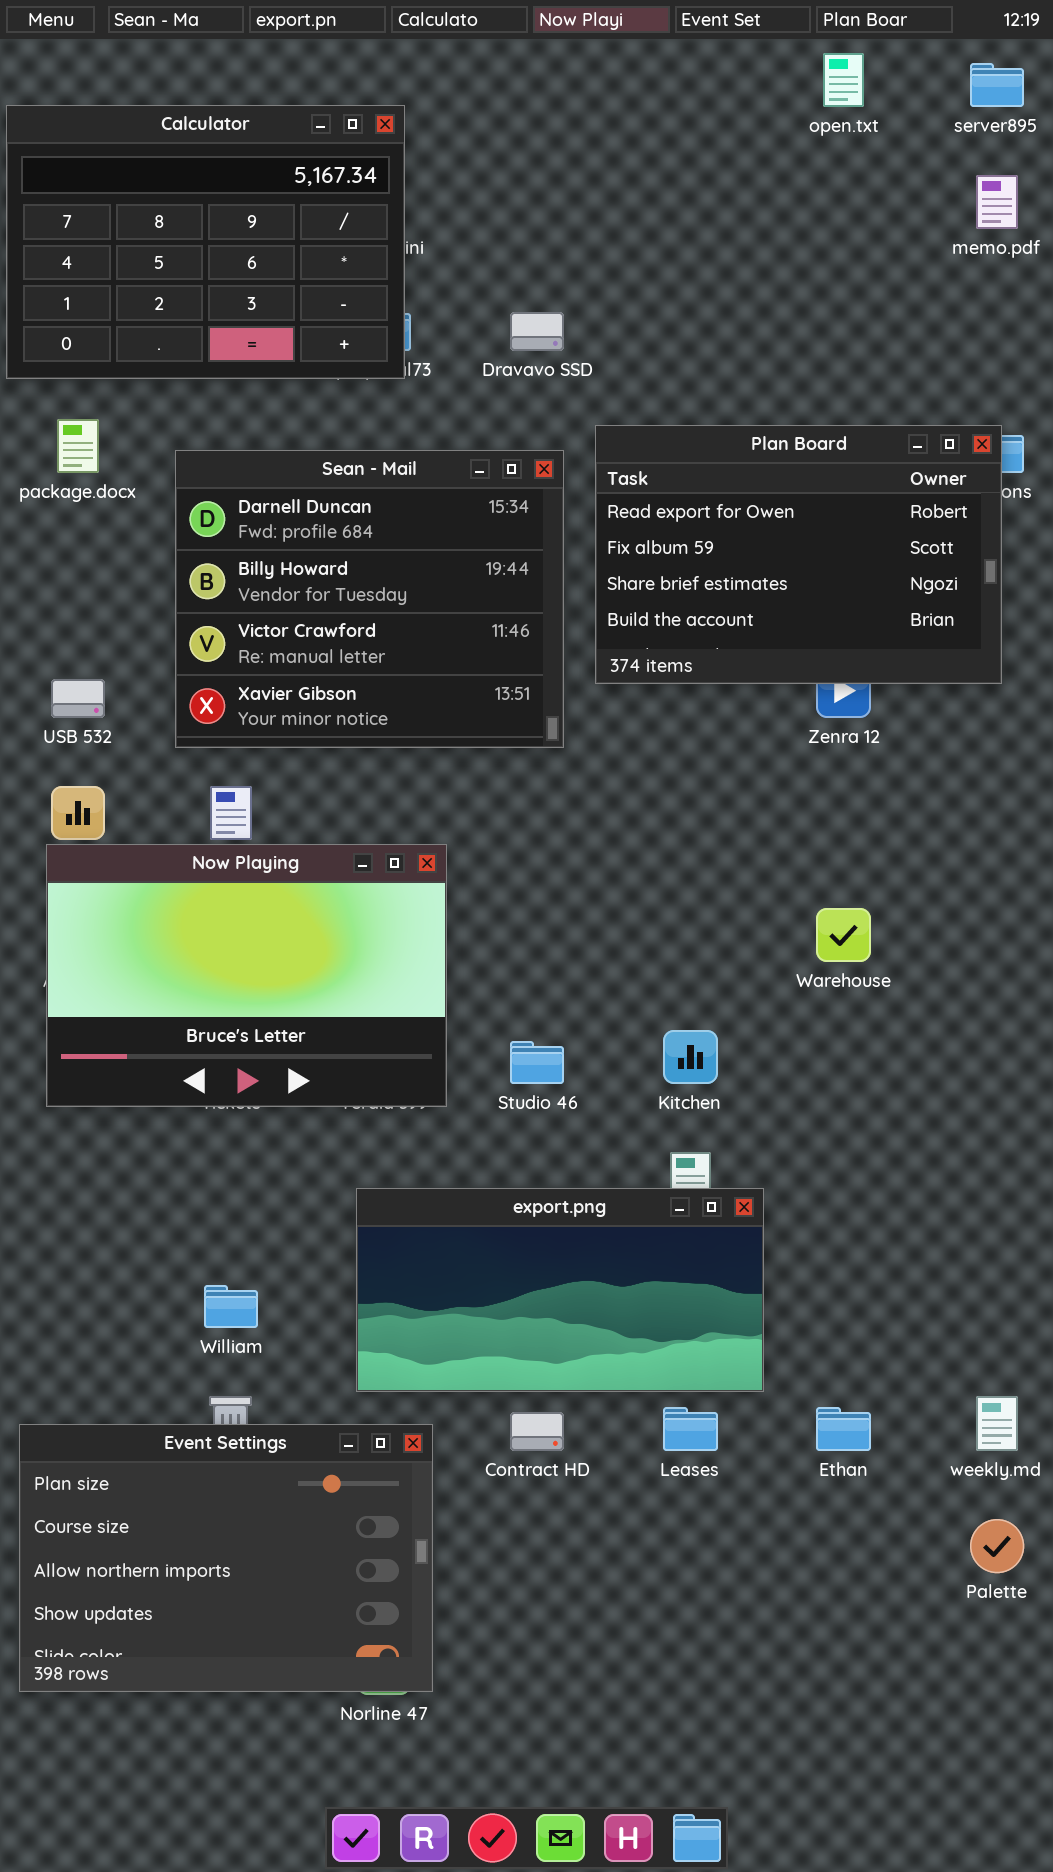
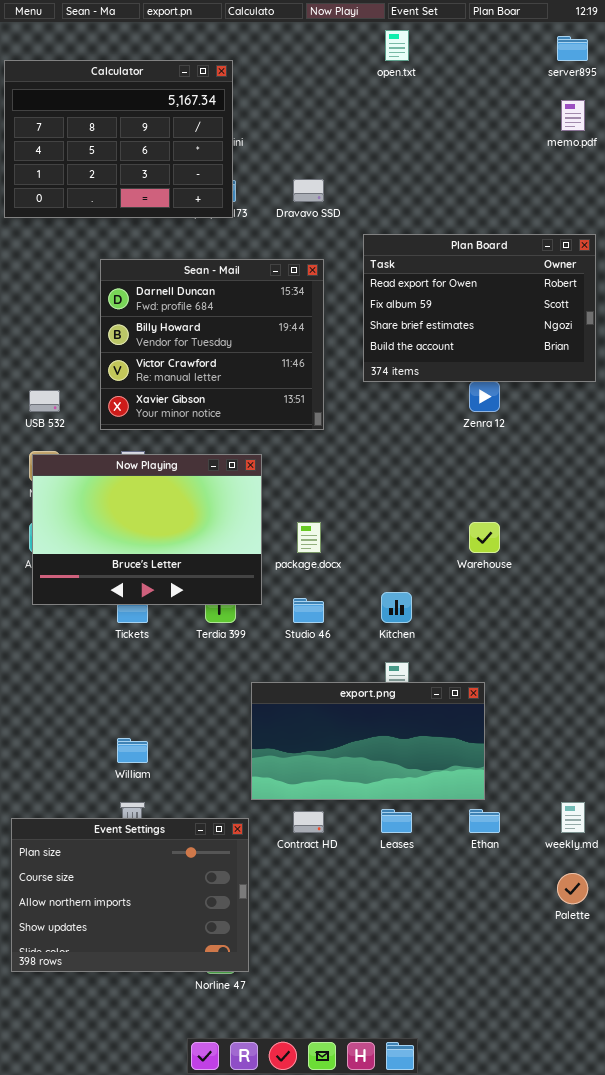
open.txt: [823,53,864,107] -> [385,30,409,61], moved
package.docx: [57,419,99,473] -> [297,522,321,553], moved
Plan Board: [595,425,1002,684] -> [363,234,596,382], moved
Now Playing: [46,844,447,1107] -> [32,454,262,605], moved
export.png: [356,1188,764,1392] -> [251,682,485,800], moved

